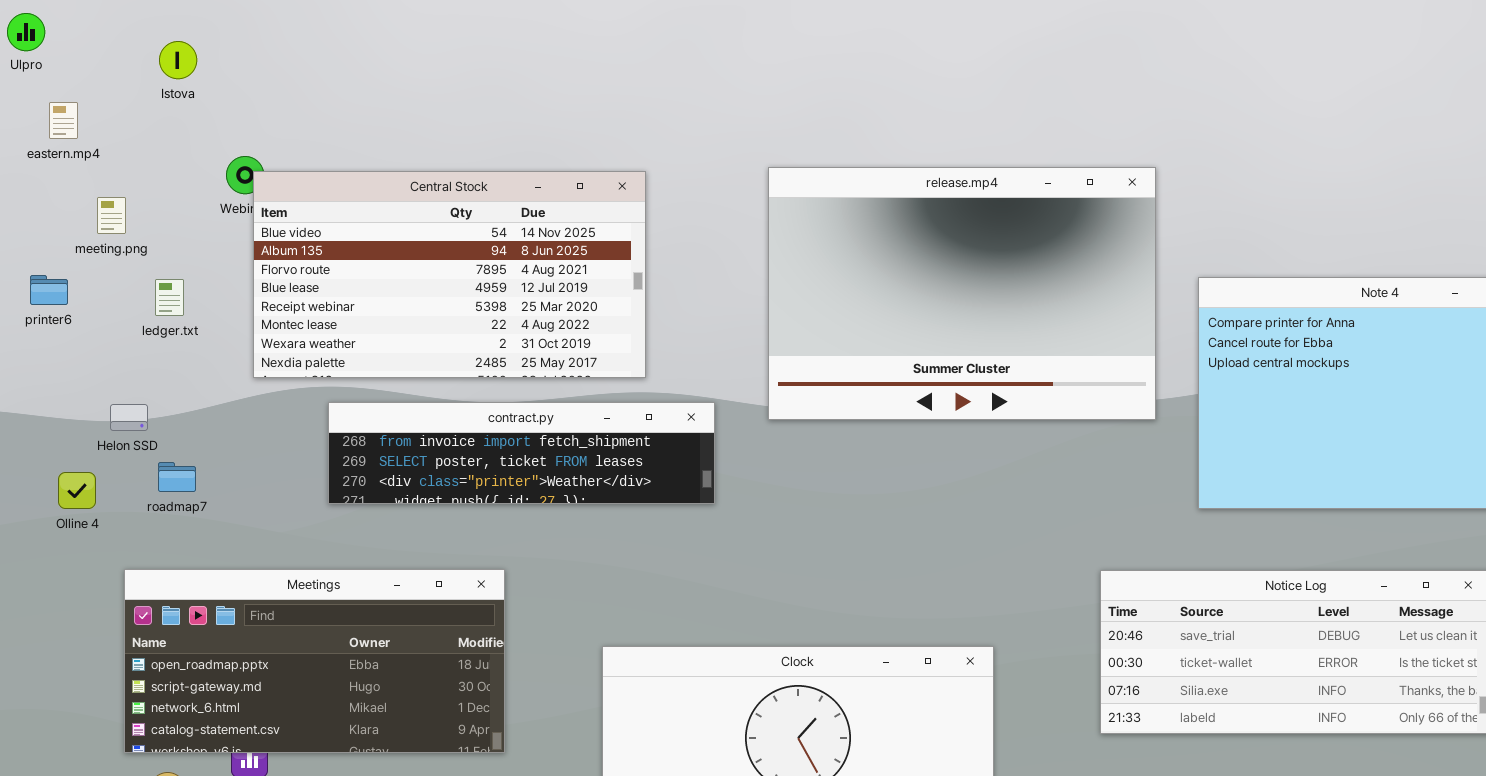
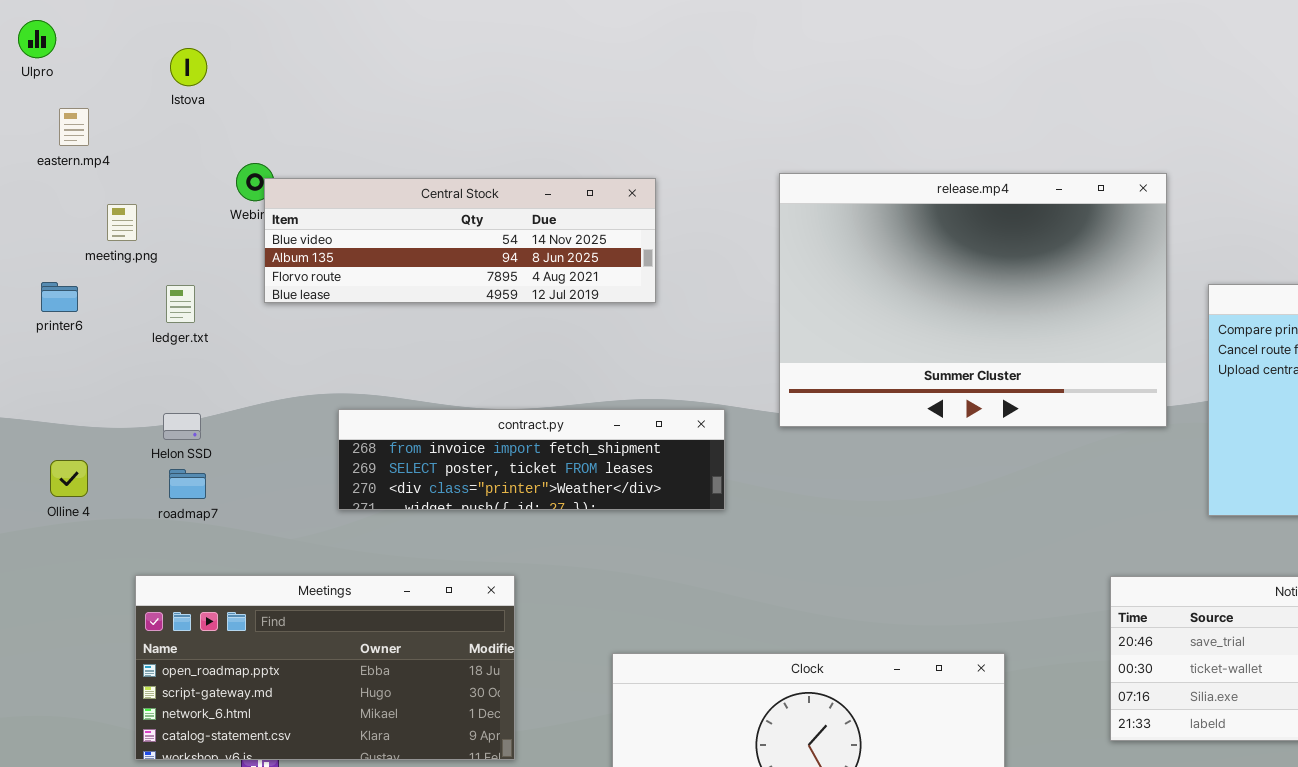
Central Stock: [253,171,646,378] -> [264,178,656,303], resized
Helon SSD: [110,404,148,431] -> [163,413,201,440], moved
Olline 4: [58,472,96,509] -> [50,460,88,497], moved

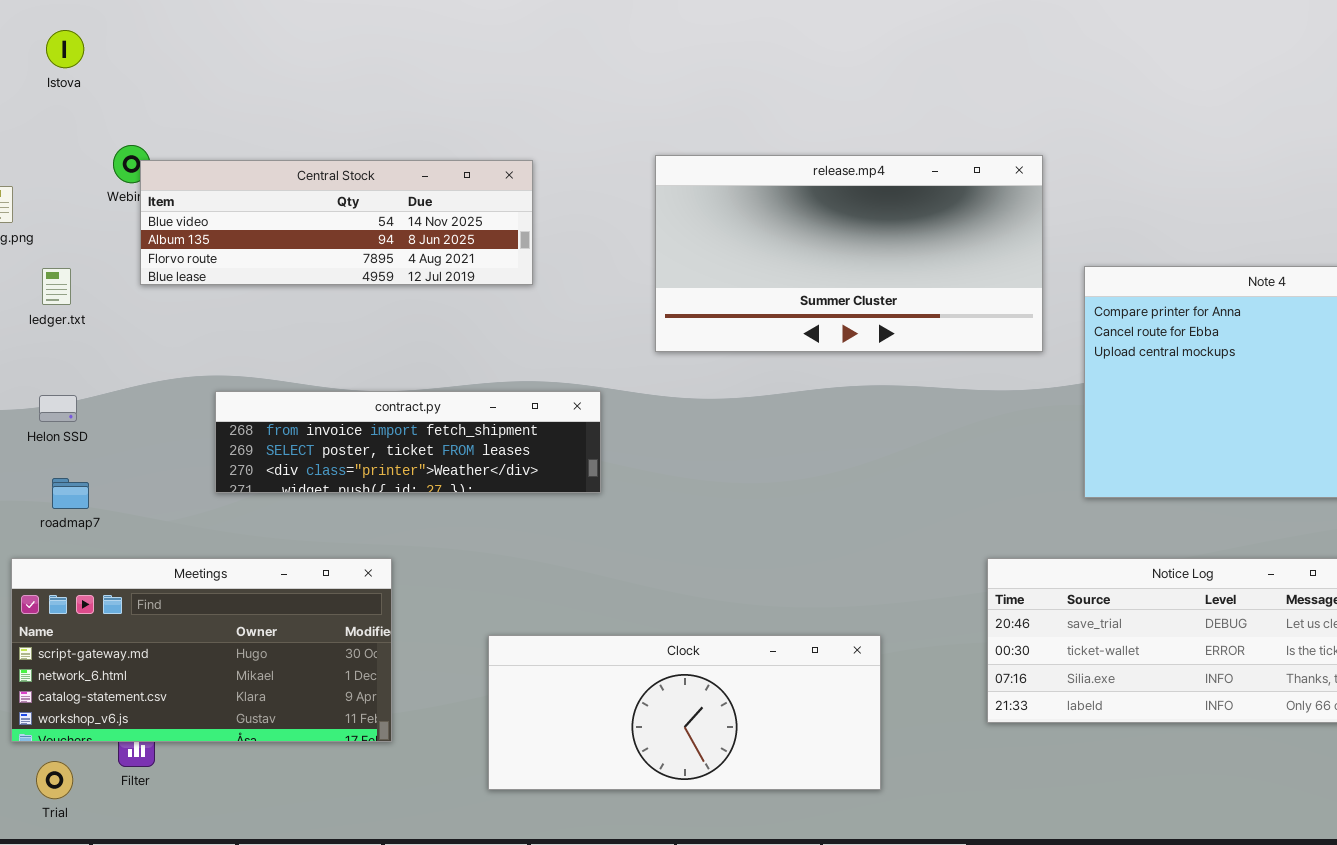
release.mp4: [779,173,1167,427] -> [655,155,1043,352], resized
roadmap7: [169,469,206,499] -> [52,478,89,509], moved
Meetings: [135,575,515,760] -> [11,558,392,742], scrolled down 1 row

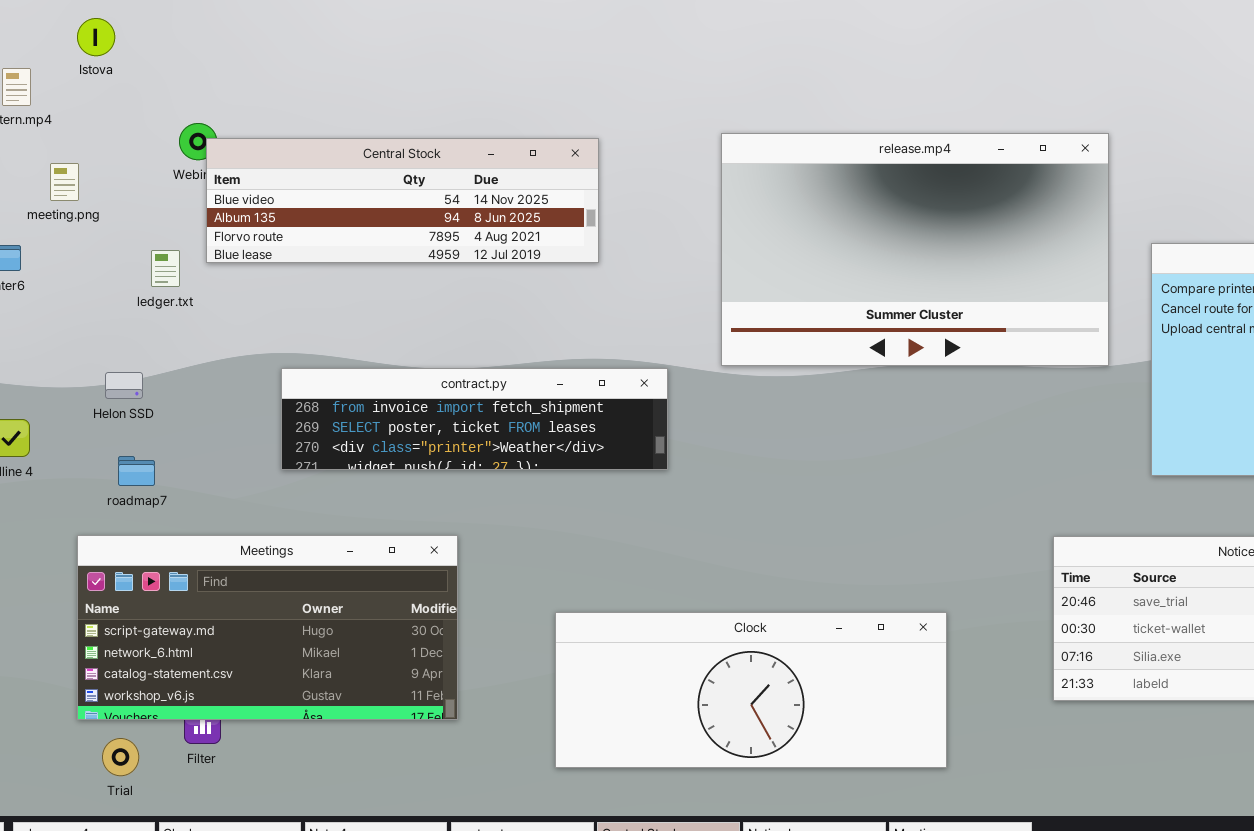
Istova: [46,30,84,68] -> [77,18,115,56], moved
release.mp4: [655,155,1043,352] -> [721,133,1109,366], resized
ledger.txt: [42,268,71,305] -> [151,250,180,287], moved

